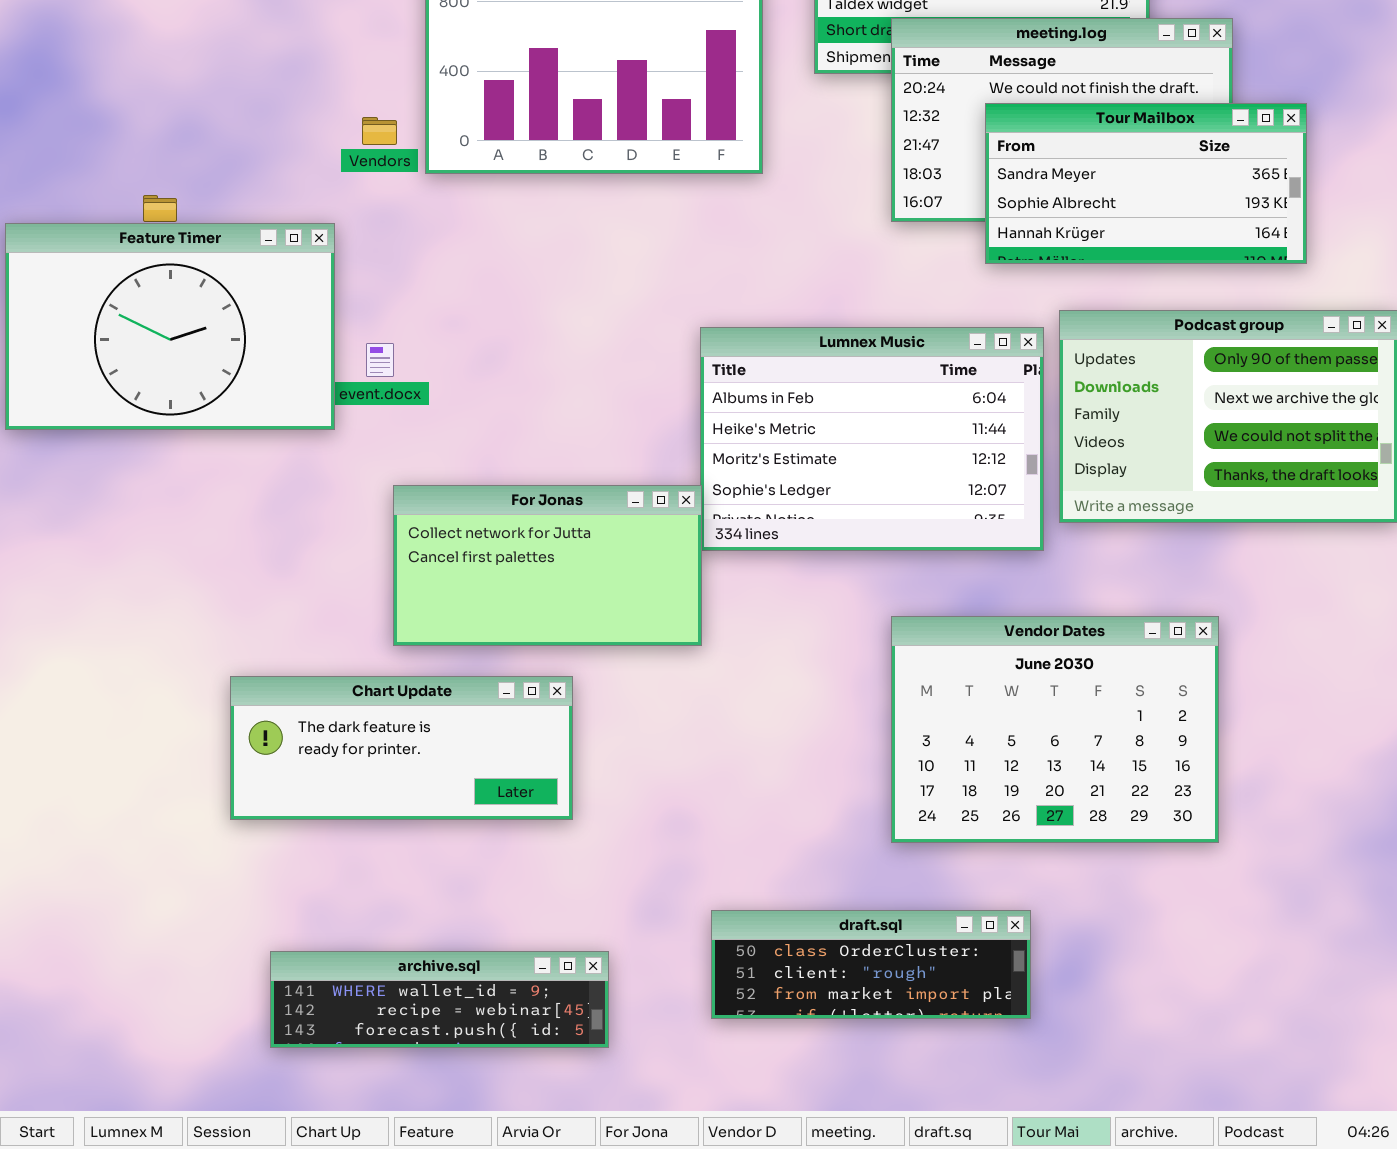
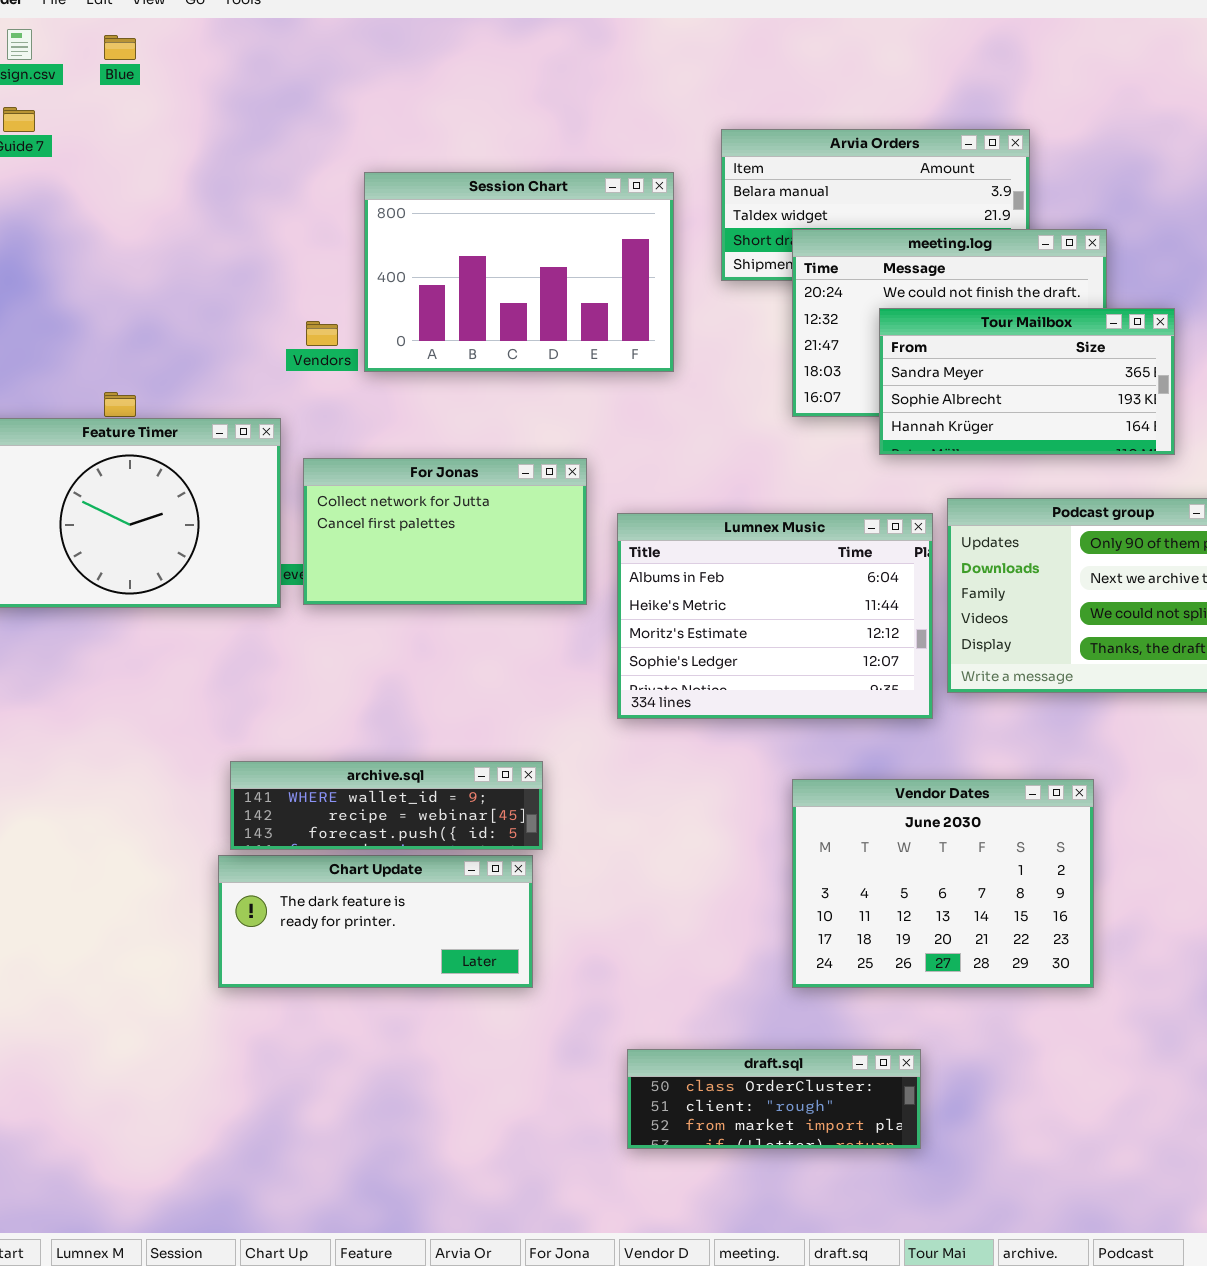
For Jonas: [393,485,702,646] -> [303,458,587,605], moved
Chart Update: [230,676,573,820] -> [218,855,533,988], moved
archive.sql: [270,951,609,1048] -> [230,761,543,850], moved

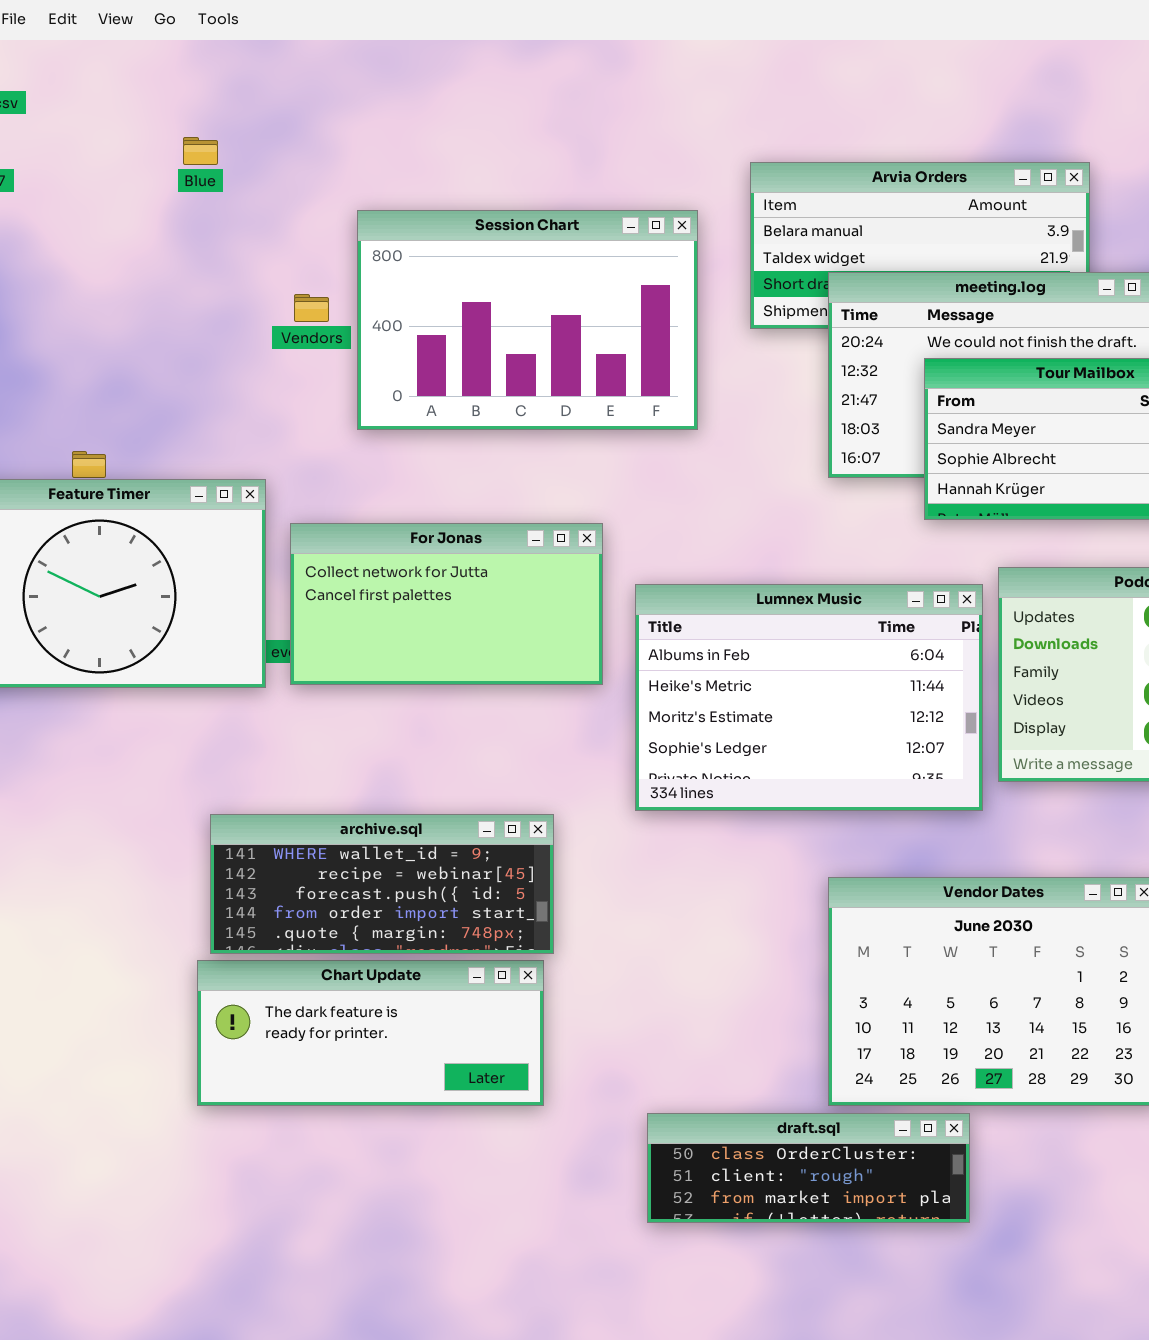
Blue: [104,35,136,60] -> [183,137,218,165], moved
Vendors: [306,321,338,346] -> [294,294,329,322], moved
archive.sql: [230,761,543,850] -> [210,814,554,954], resized
draft.sql: [627,1049,921,1149] -> [647,1113,970,1223], moved

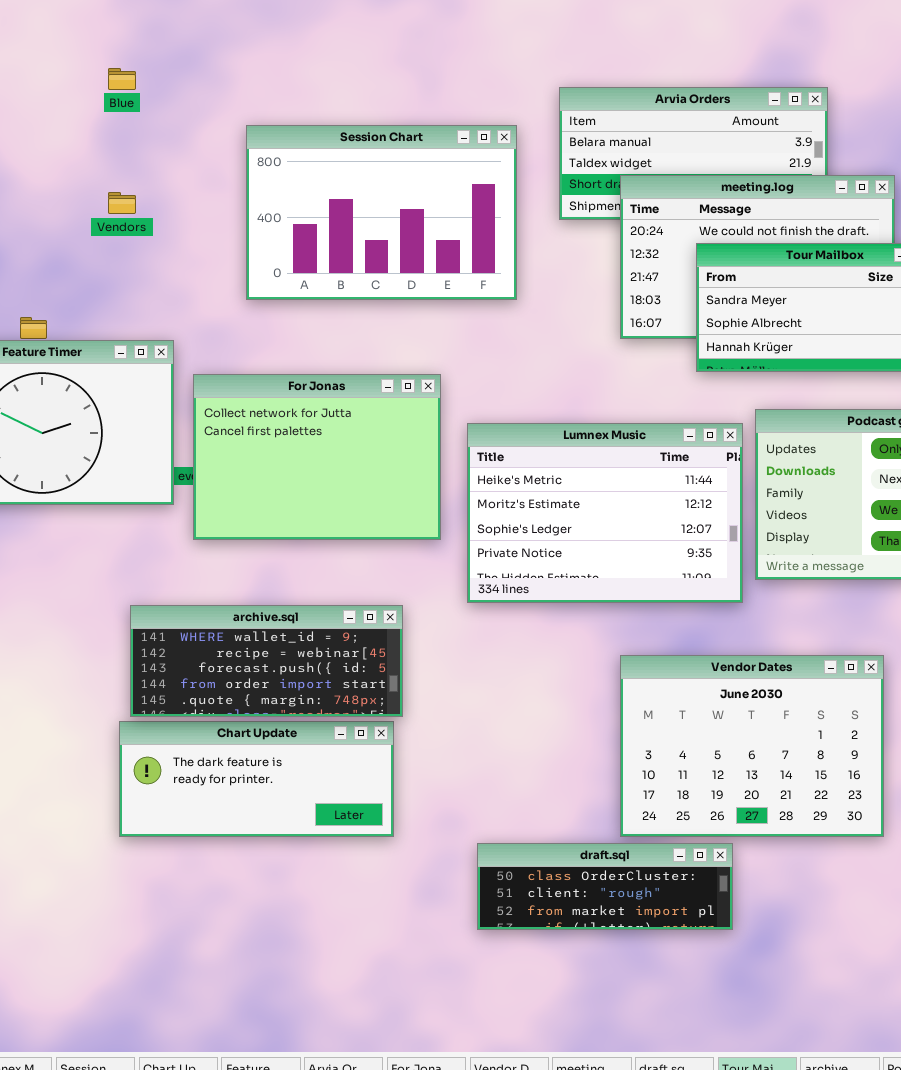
Vendors: [294,294,329,322] -> [108,192,136,214], moved
For Jonas: [290,523,603,685] -> [193,374,441,540], resized
Lumnex Music: [635,584,983,811] -> [467,423,743,603], scrolled down 1 row

